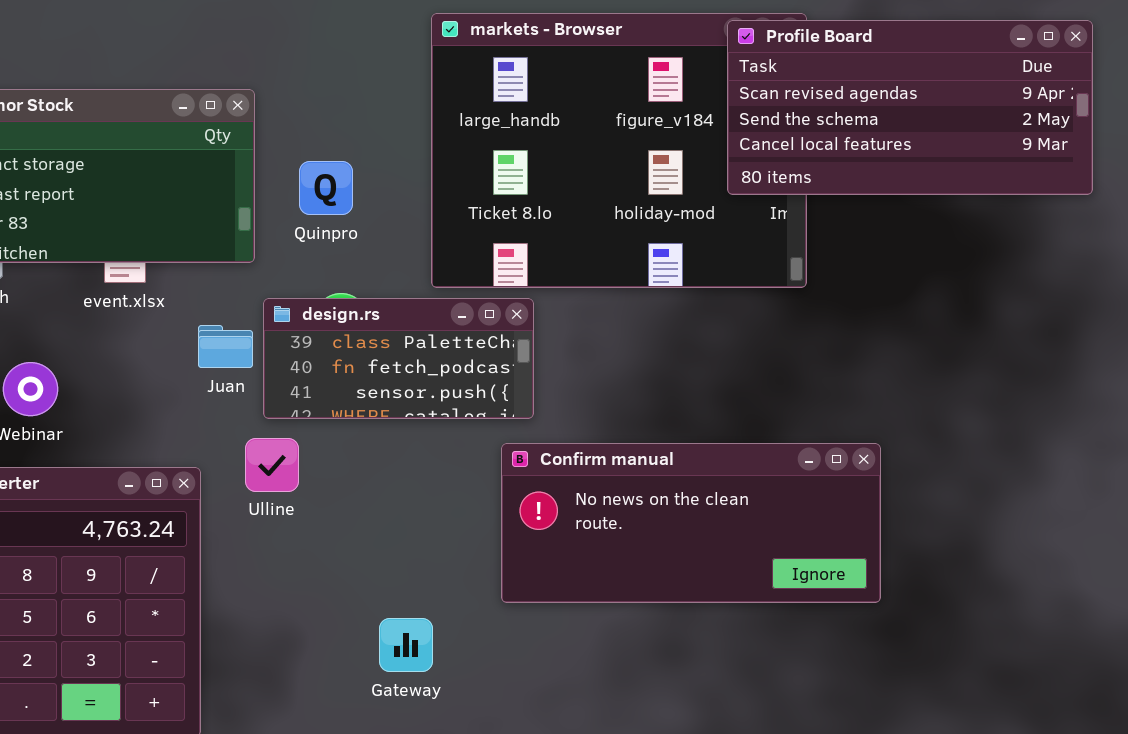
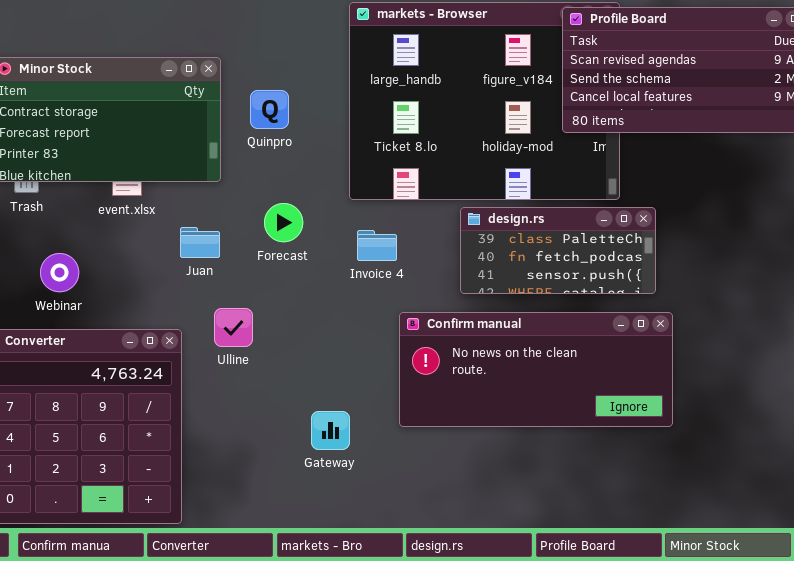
Quinpro: [299,161,353,215] -> [250,90,289,129], moved
design.rs: [263,298,534,419] -> [460,207,656,294], moved
Gateway: [379,618,433,672] -> [311,411,350,450], moved

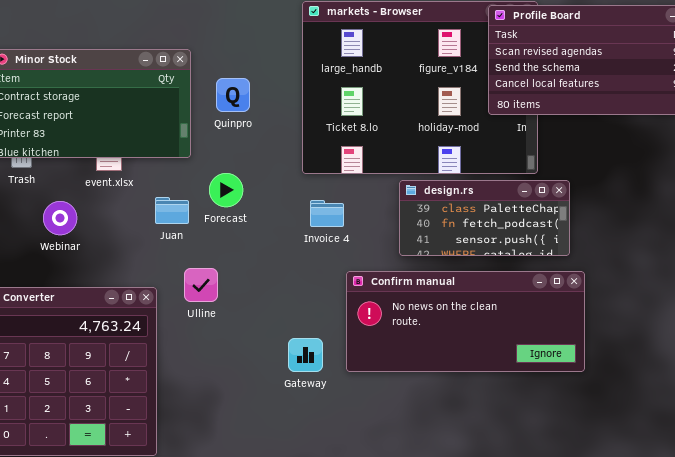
Forecast: [264,203,303,242] -> [209,173,243,207], moved
Webinar: [40,253,79,292] -> [43,201,77,235], moved
Gateway: [311,411,350,450] -> [288,338,323,372], moved

